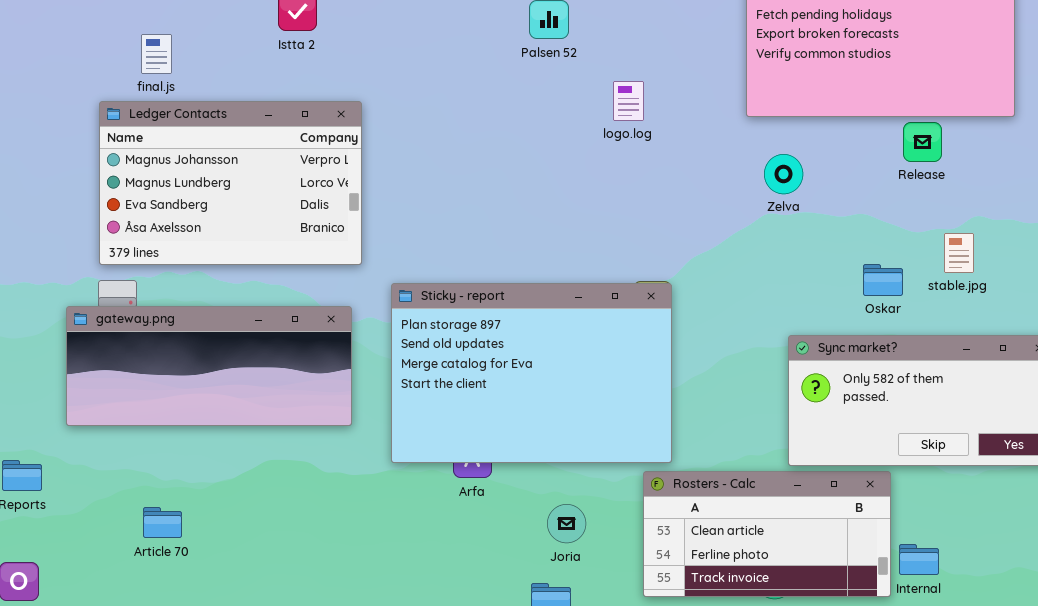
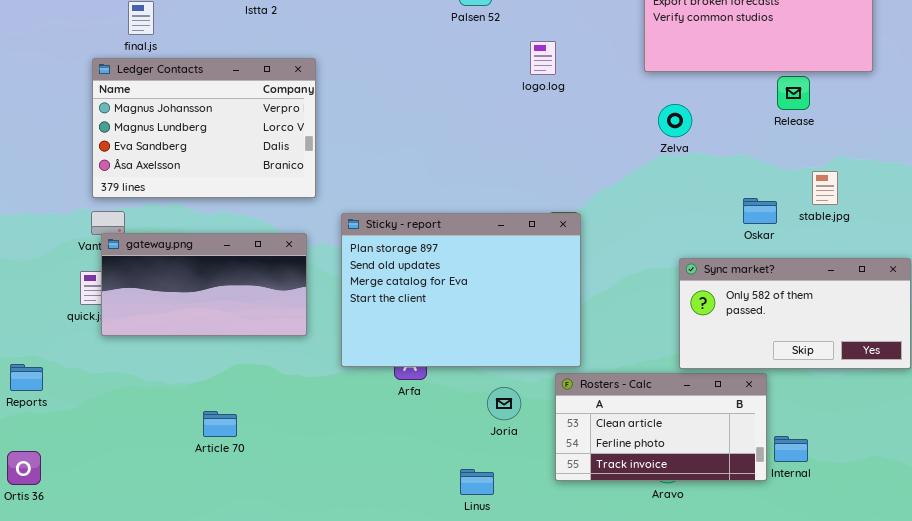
gateway.png: [66,306,352,426] -> [101,233,307,336], resized
Joria: [547,504,586,543] -> [487,387,521,420], moved
Article 70: [143,507,182,538] -> [203,411,237,437], moved

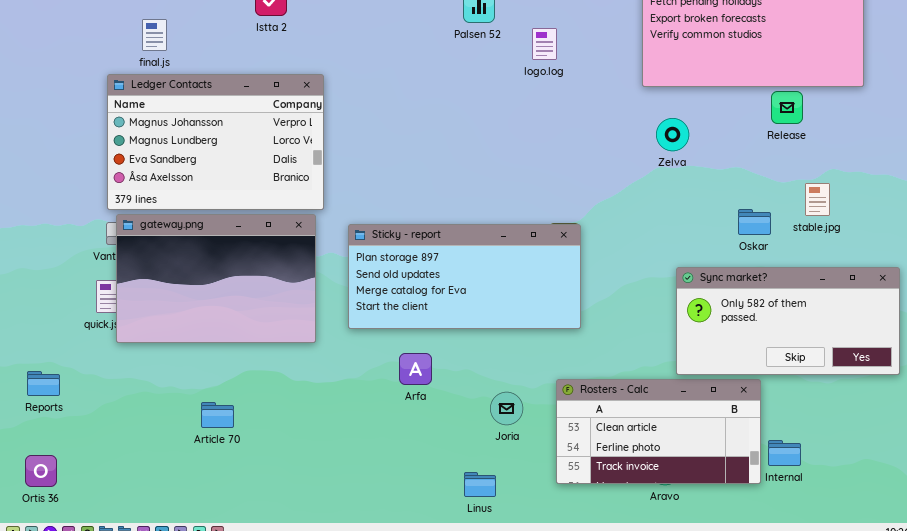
logo.log: [530,41,556,75] -> [532,28,557,60], moved
Sticky - report: [341,213,581,367] -> [348,224,581,329], resized
gateway.png: [101,233,307,336] -> [116,214,316,343], resized
Article 70: [203,411,237,437] -> [201,402,234,428], moved

